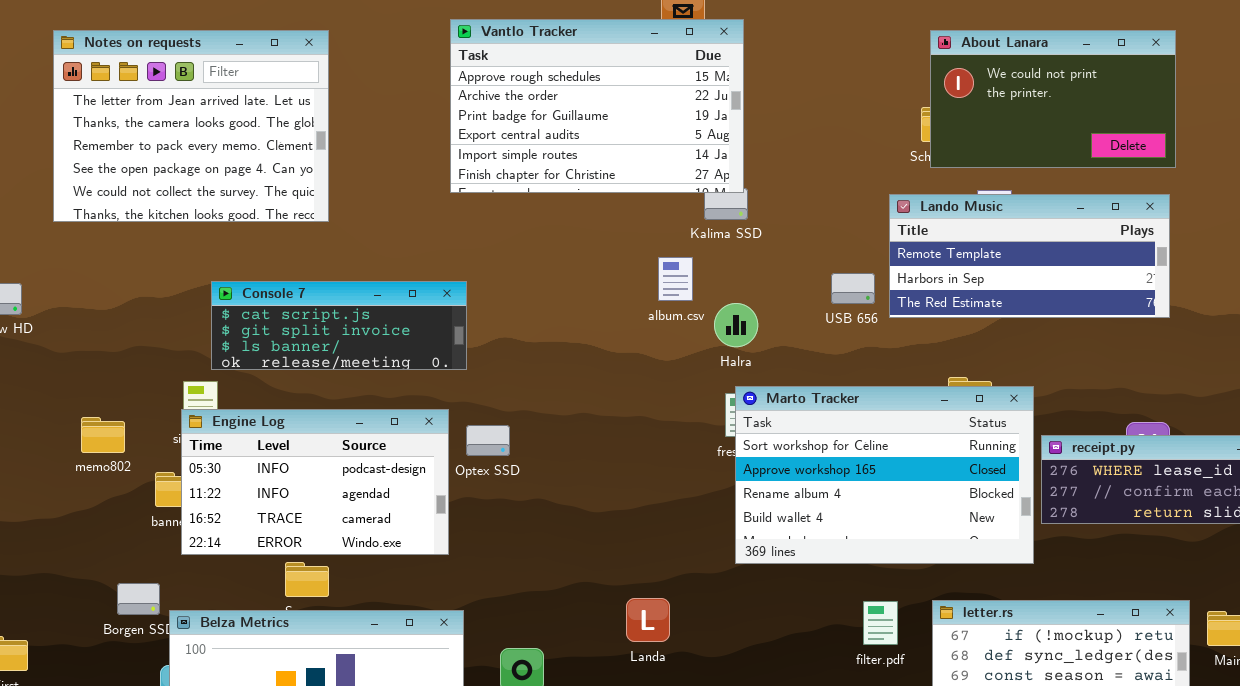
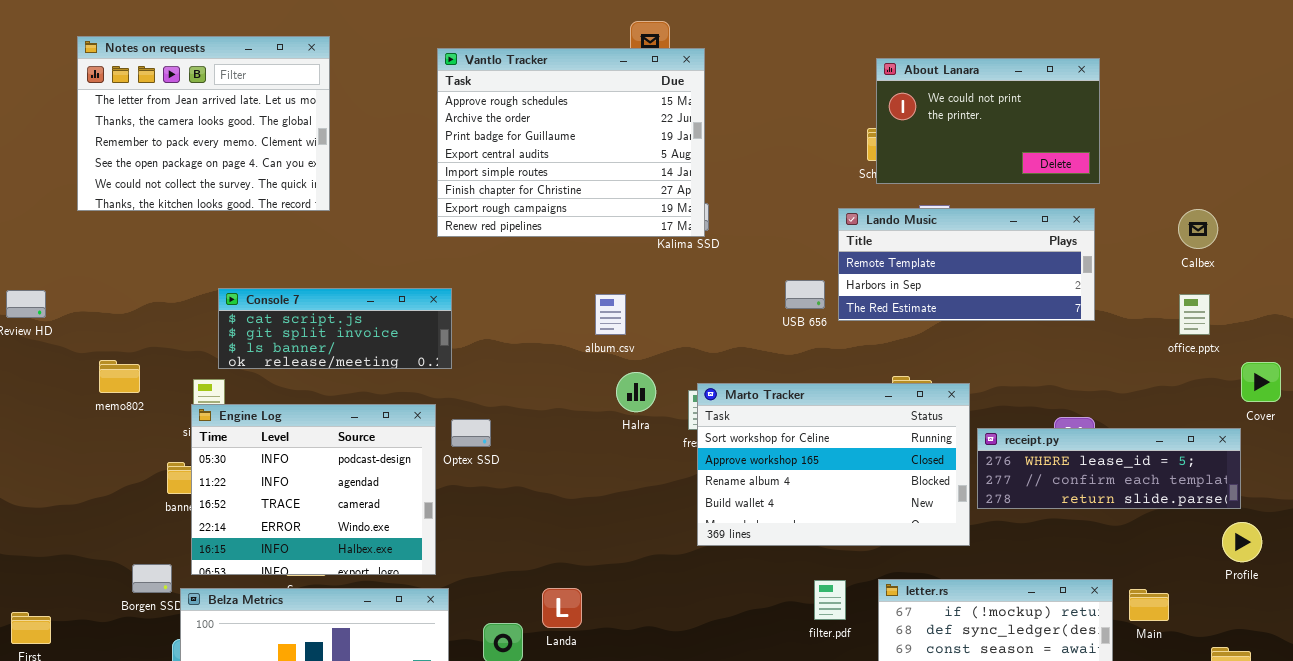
Vantlo Tracker: [450,19,744,193] -> [437,48,705,237], resized
Notes on requests: [53,30,329,222] -> [77,36,330,211], moved
album.csv: [658,257,693,301] -> [595,294,626,335], moved
Halra: [714,303,758,347] -> [616,372,656,412], moved
Engine Log: [181,409,449,555] -> [191,404,436,575], resized
memo802: [81,417,125,453] -> [99,360,140,393], moved
Landa: [626,598,670,642] -> [542,588,582,628], moved

